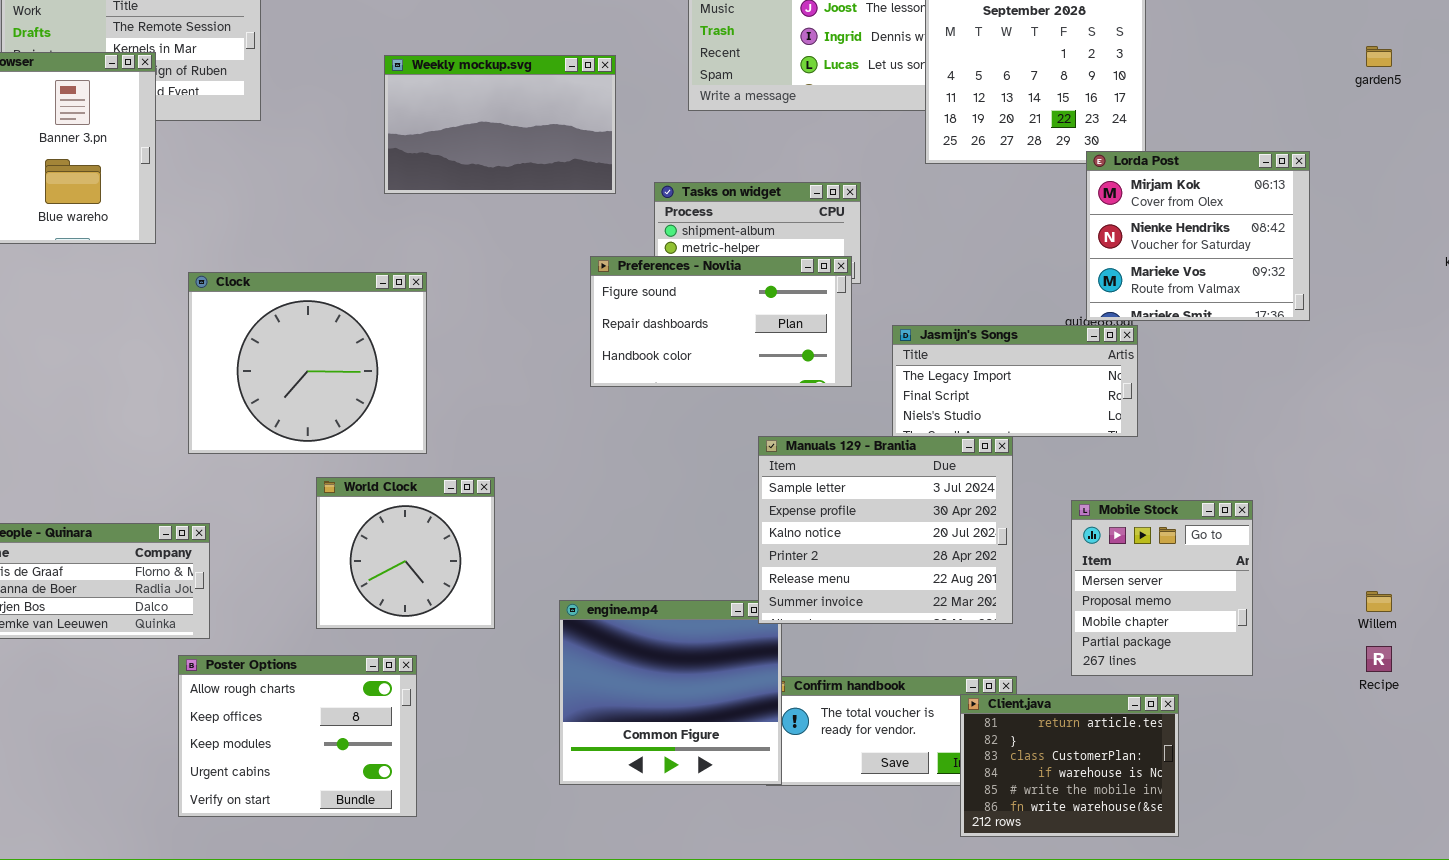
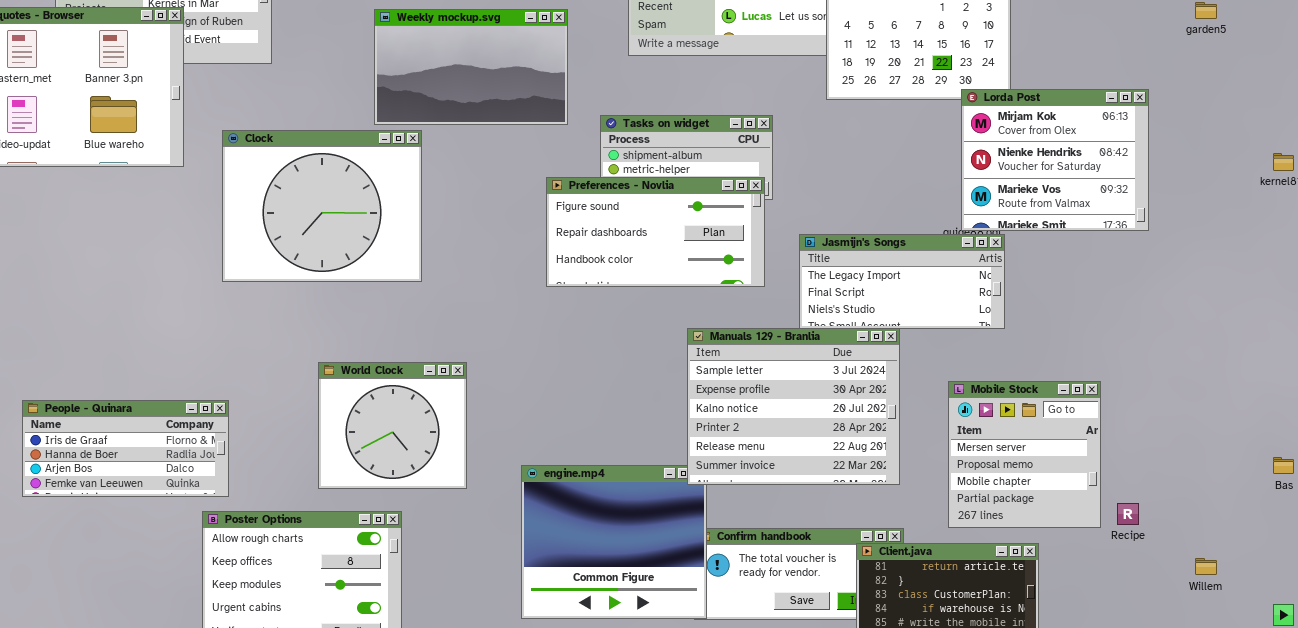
Clock: [188,272,427,454] -> [222,130,422,282], moved
Willem: [1366,591,1392,612] -> [1195,558,1217,575], moved
Recipe: [1366,646,1392,672] -> [1117,503,1139,525], moved

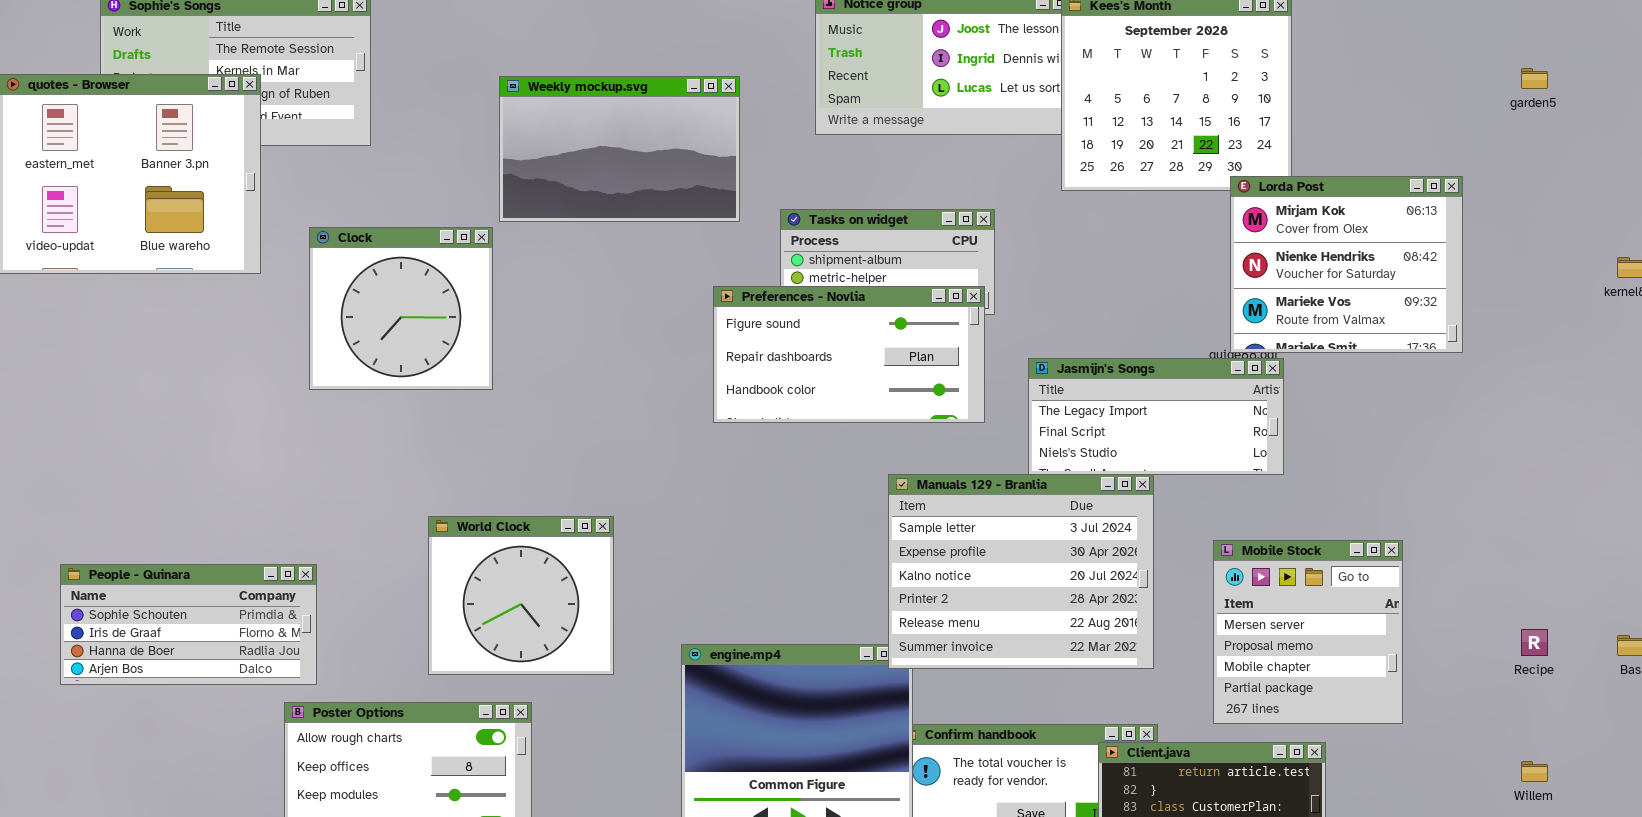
Clock: [222,130,422,282] -> [309,227,493,390], resized
People - Quinara: [22,400,229,497] -> [60,564,317,685], scrolled up 1 row
Recipe: [1117,503,1139,525] -> [1521,629,1548,656], moved

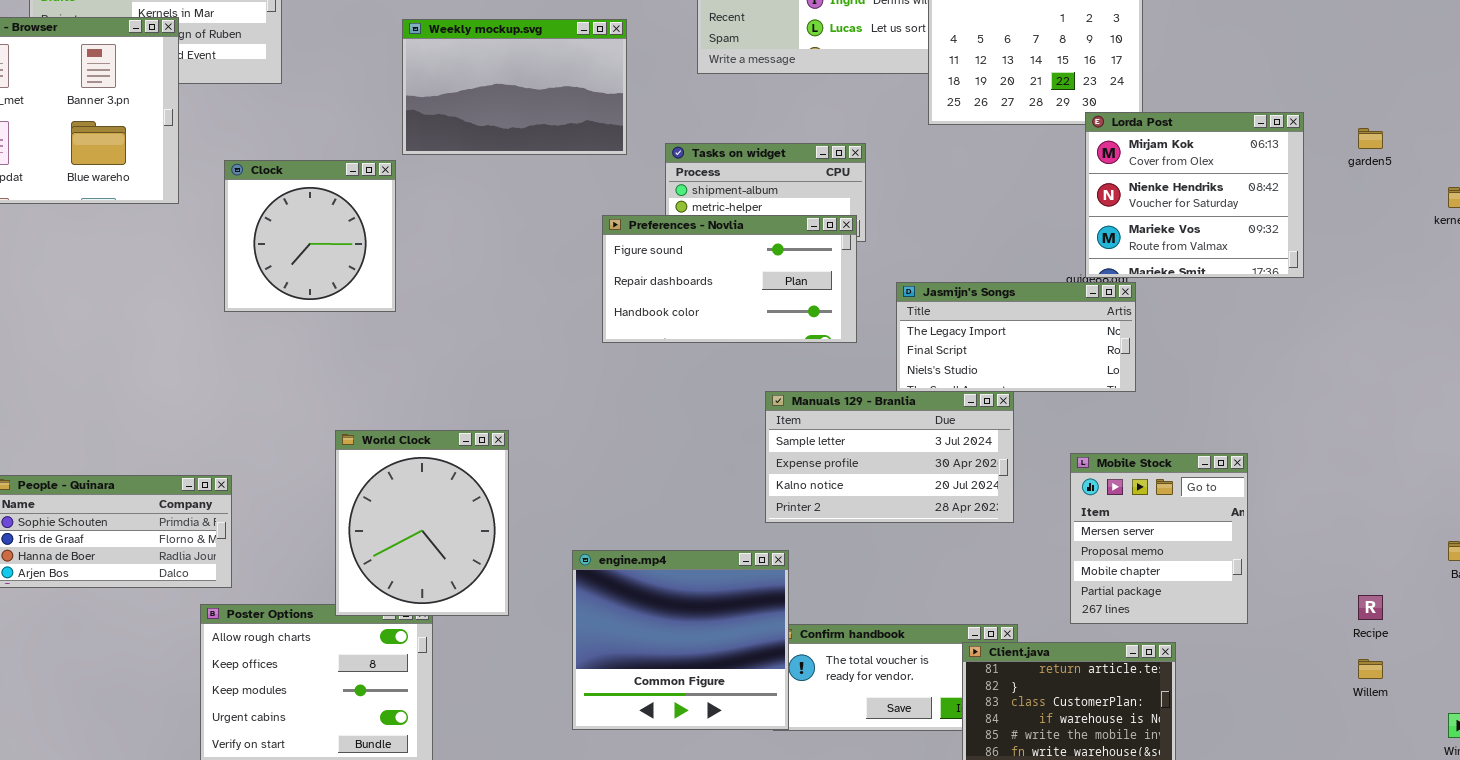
garden5: [1521,68,1548,89] -> [1358,128,1383,149], moved
Manuals 129 - Branlia: [888,474,1154,669] -> [765,391,1014,523], resized
World Clock: [428,516,614,675] -> [335,430,509,616], resized
Recipe: [1521,629,1548,656] -> [1358,595,1383,620], moved

